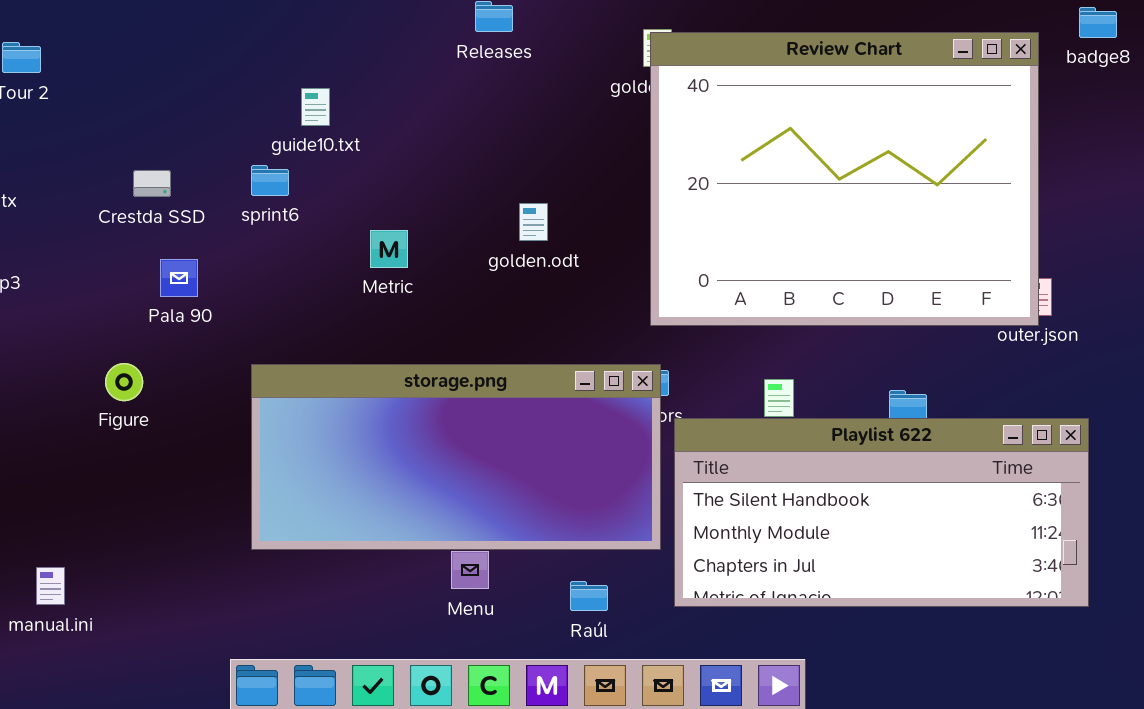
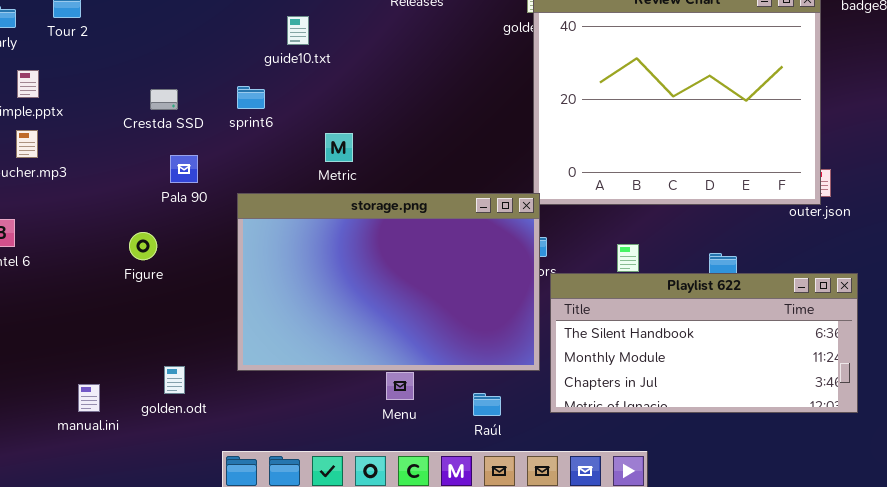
guide10.txt: [301,88,330,126] -> [287,16,309,45], moved
golden.odt: [519,203,548,241] -> [164,366,185,394], moved
storage.png: [251,364,661,550] -> [237,193,540,371], resized

